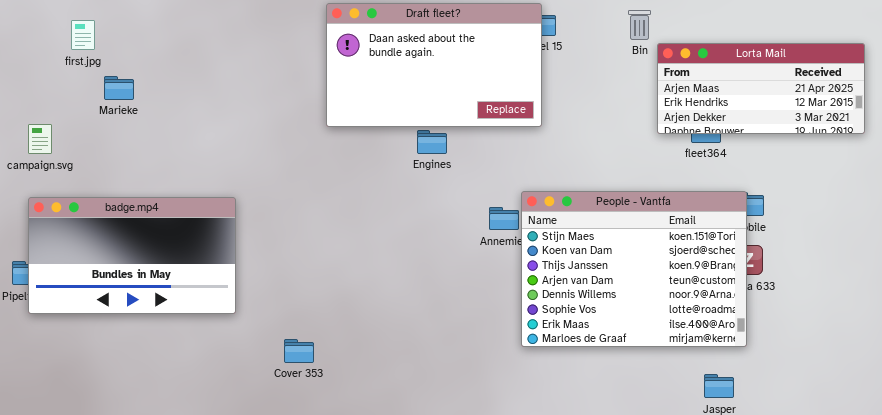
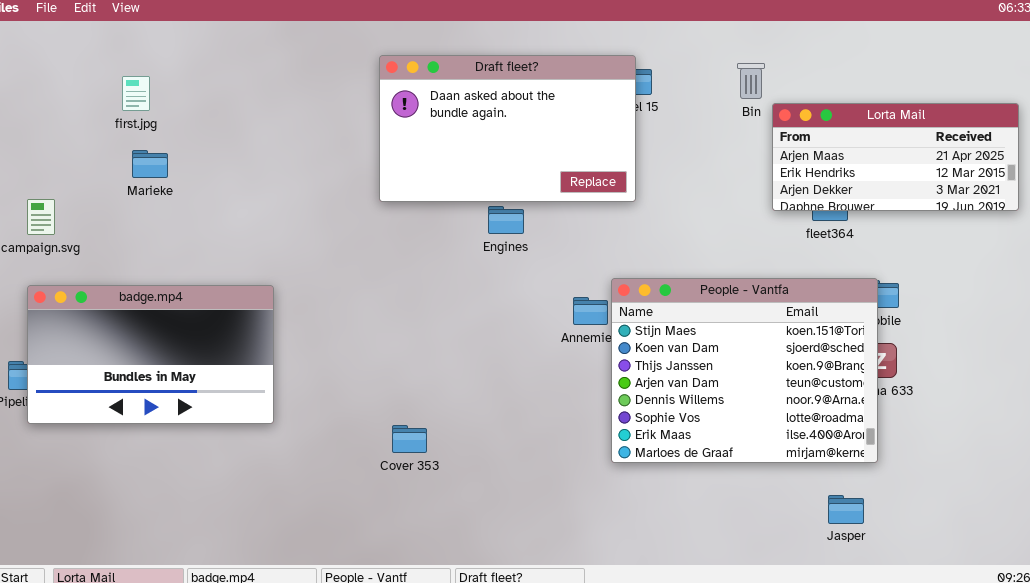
first.jpg: [71,20,95,50] -> [122,76,150,111], moved
Marieke: [104,76,134,100] -> [132,150,168,178], moved
Cover 353: [284,339,314,363] -> [392,425,427,453], moved

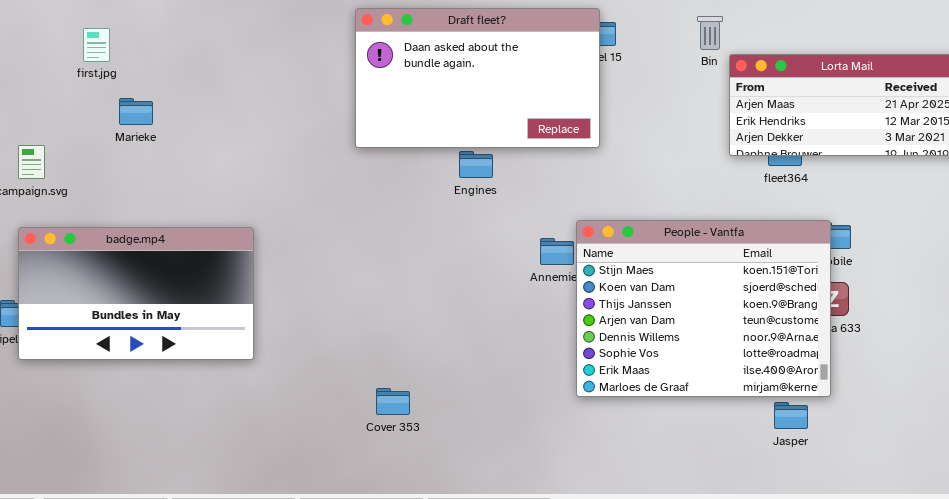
first.jpg: [122,76,150,111] -> [83,28,110,62], moved
Cover 353: [392,425,427,453] -> [376,388,410,415], moved
Jasper: [828,495,864,524] -> [774,402,808,429], moved

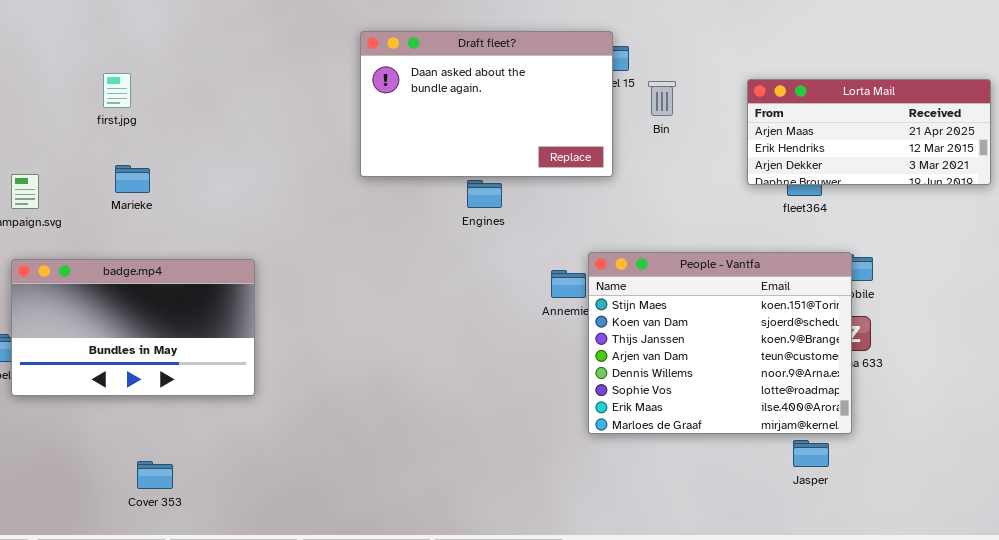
Bin: [697,16,723,50] -> [648,81,676,116], moved
first.jpg: [83,28,110,62] -> [103,73,131,108], moved
Marieke: [119,98,153,125] -> [115,165,150,193], moved
Cover 353: [376,388,410,415] -> [137,461,173,489], moved

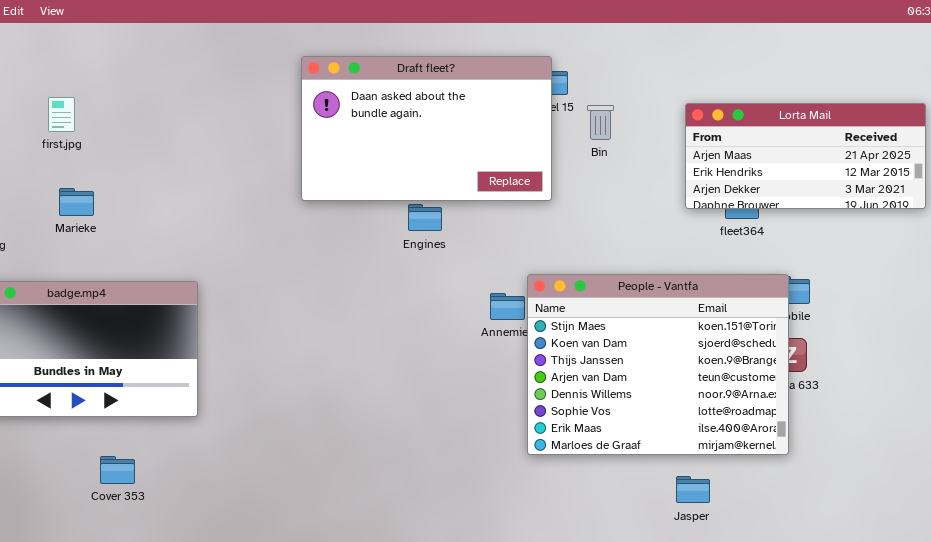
Jasper: [793,440,829,467] -> [676,476,710,503], moved
Cover 353: [137,461,173,489] -> [100,456,135,484], moved

